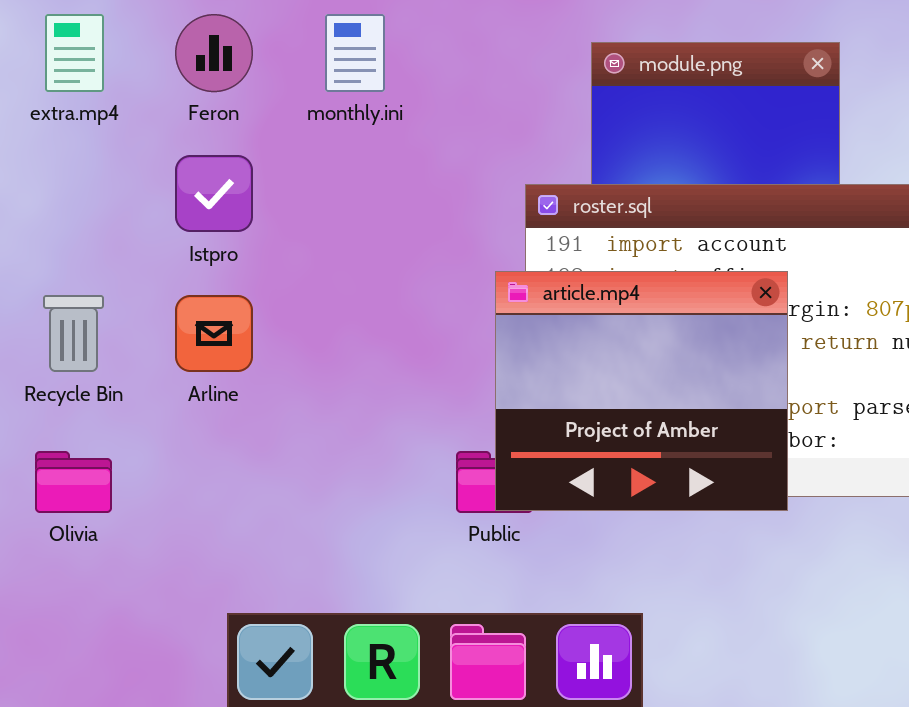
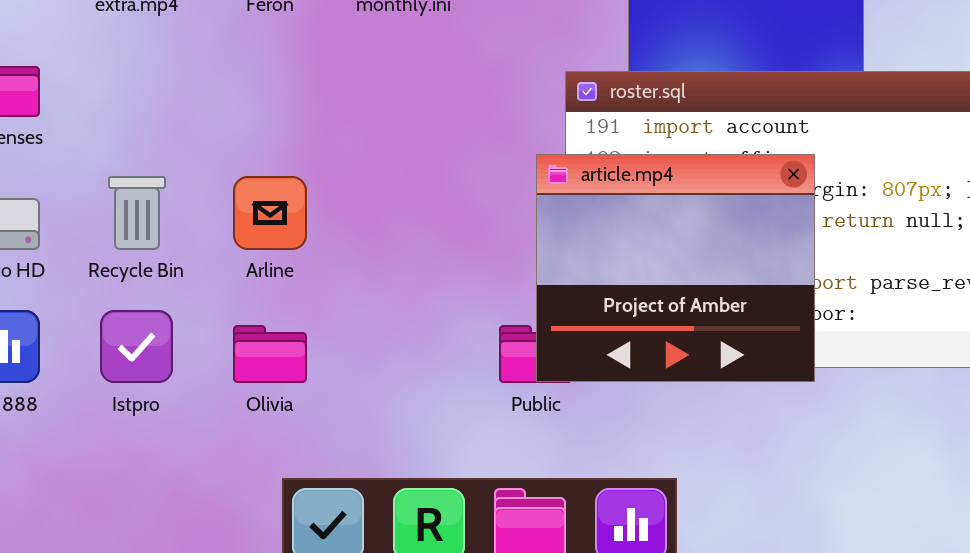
Istpro: [175,155,253,232] -> [100,310,173,383], moved
Olivia: [35,451,112,513] -> [233,325,307,383], moved

